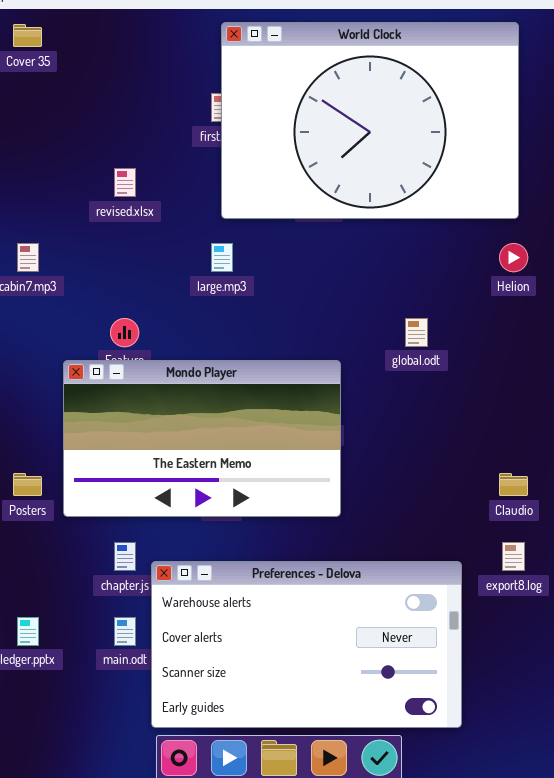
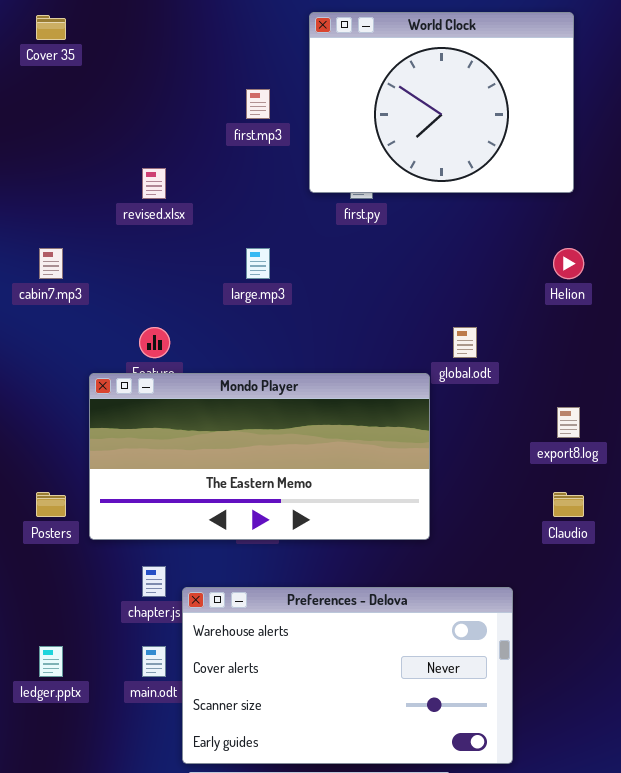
World Clock: [221,22,519,219] -> [309,12,574,193], resized
Mondo Player: [63,360,341,517] -> [89,373,430,540], resized
export8.log: [502,542,525,571] -> [557,407,580,438], moved

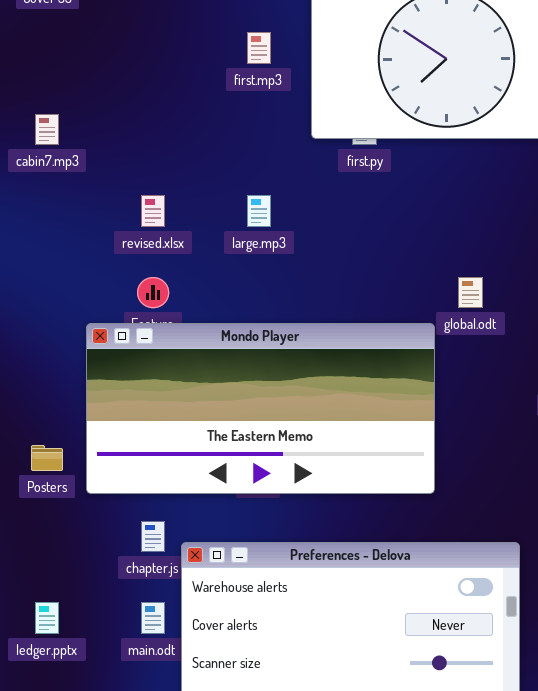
revised.xlsx: [142,168,166,199] -> [141,195,165,227], moved
cabin7.mp3: [39,248,63,279] -> [35,114,59,145], moved

